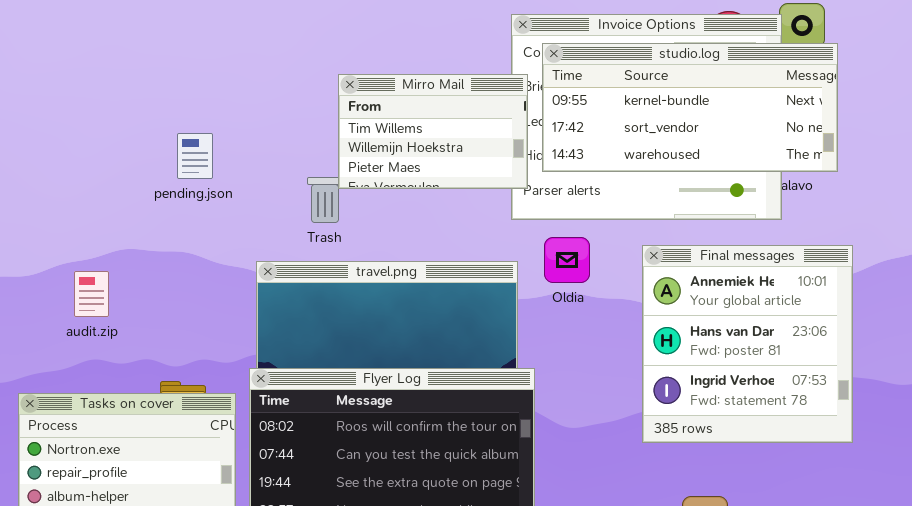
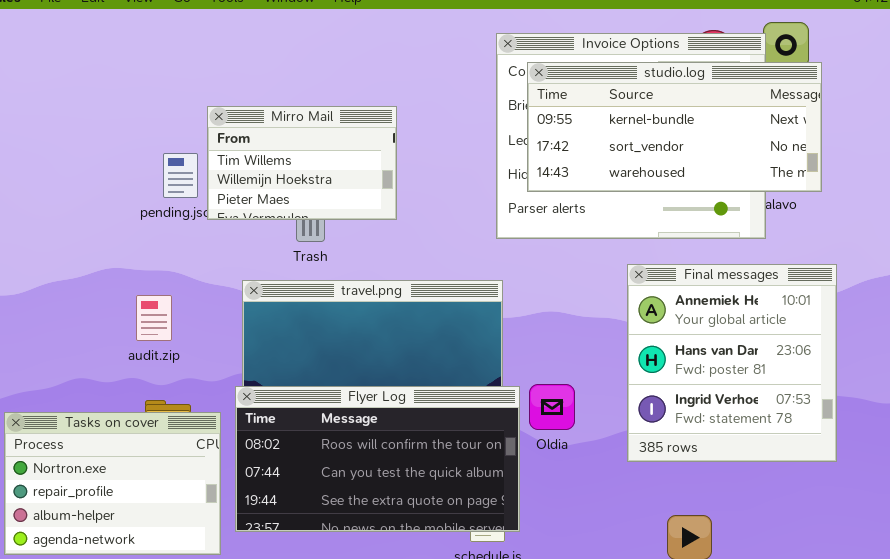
Mirro Mail: [338,74,528,189] -> [207,106,397,220], moved
Oldia: [544,237,590,283] -> [529,384,575,430], moved
audit.zip: [74,271,109,317] -> [136,295,172,341], moved

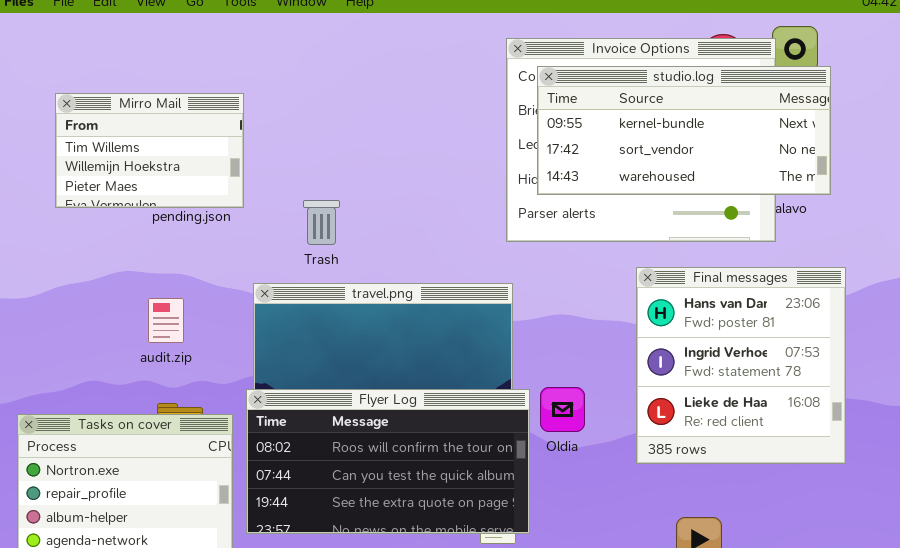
Mirro Mail: [207,106,397,220] -> [55,93,244,208], moved
Final messages: [627,264,837,462] -> [636,267,846,464], scrolled down 1 row

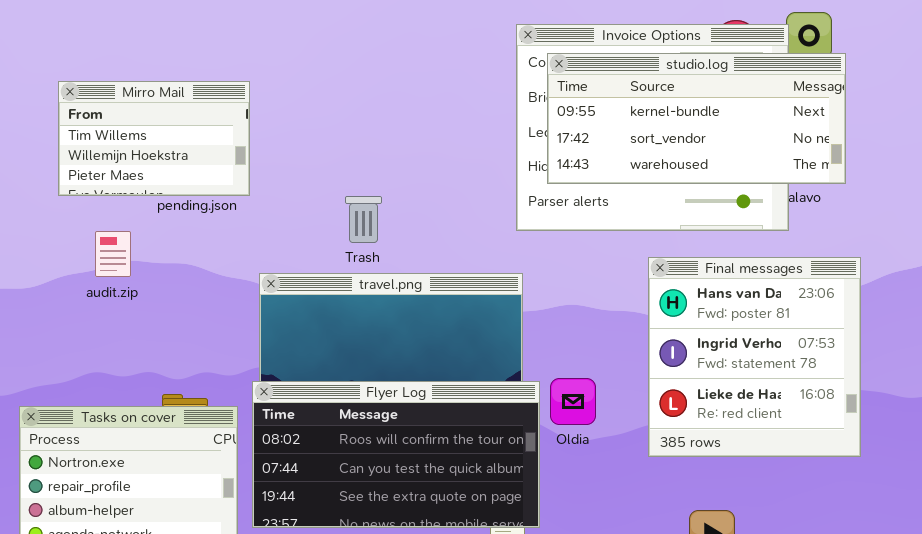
Trash: [303,200,340,245] -> [345,196,382,243], moved
audit.zip: [148,298,184,343] -> [95,231,131,277], moved

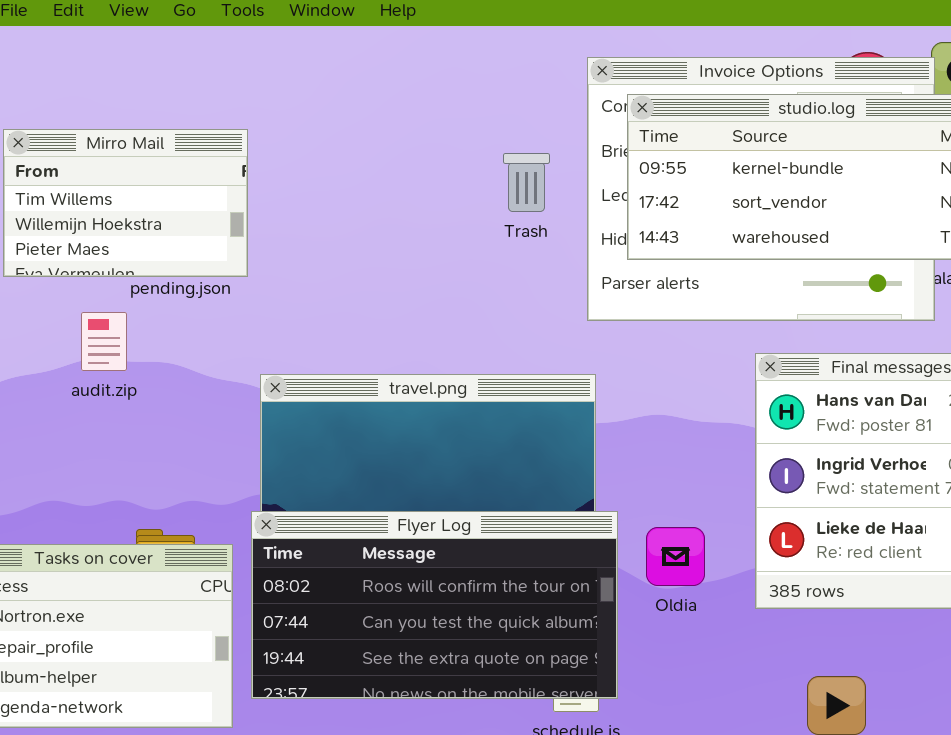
Trash: [345,196,382,243] -> [503,153,550,212], moved
audit.zip: [95,231,131,277] -> [81,312,127,371], moved
Oldia: [550,378,596,425] -> [646,527,705,586], moved

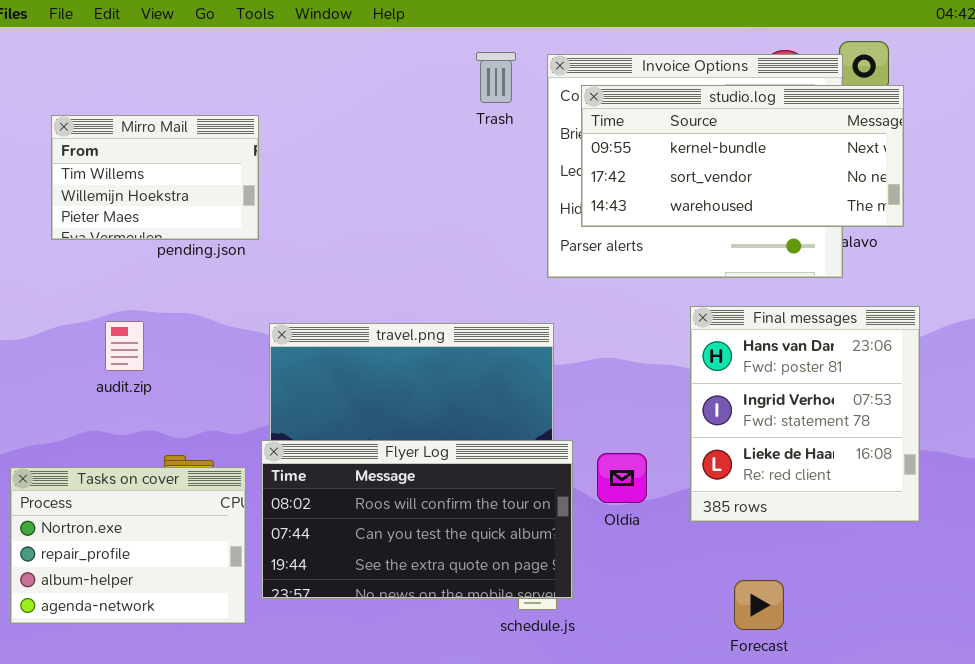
Trash: [503,153,550,212] -> [476,52,516,103], moved
audit.zip: [81,312,127,371] -> [105,321,144,371], moved

